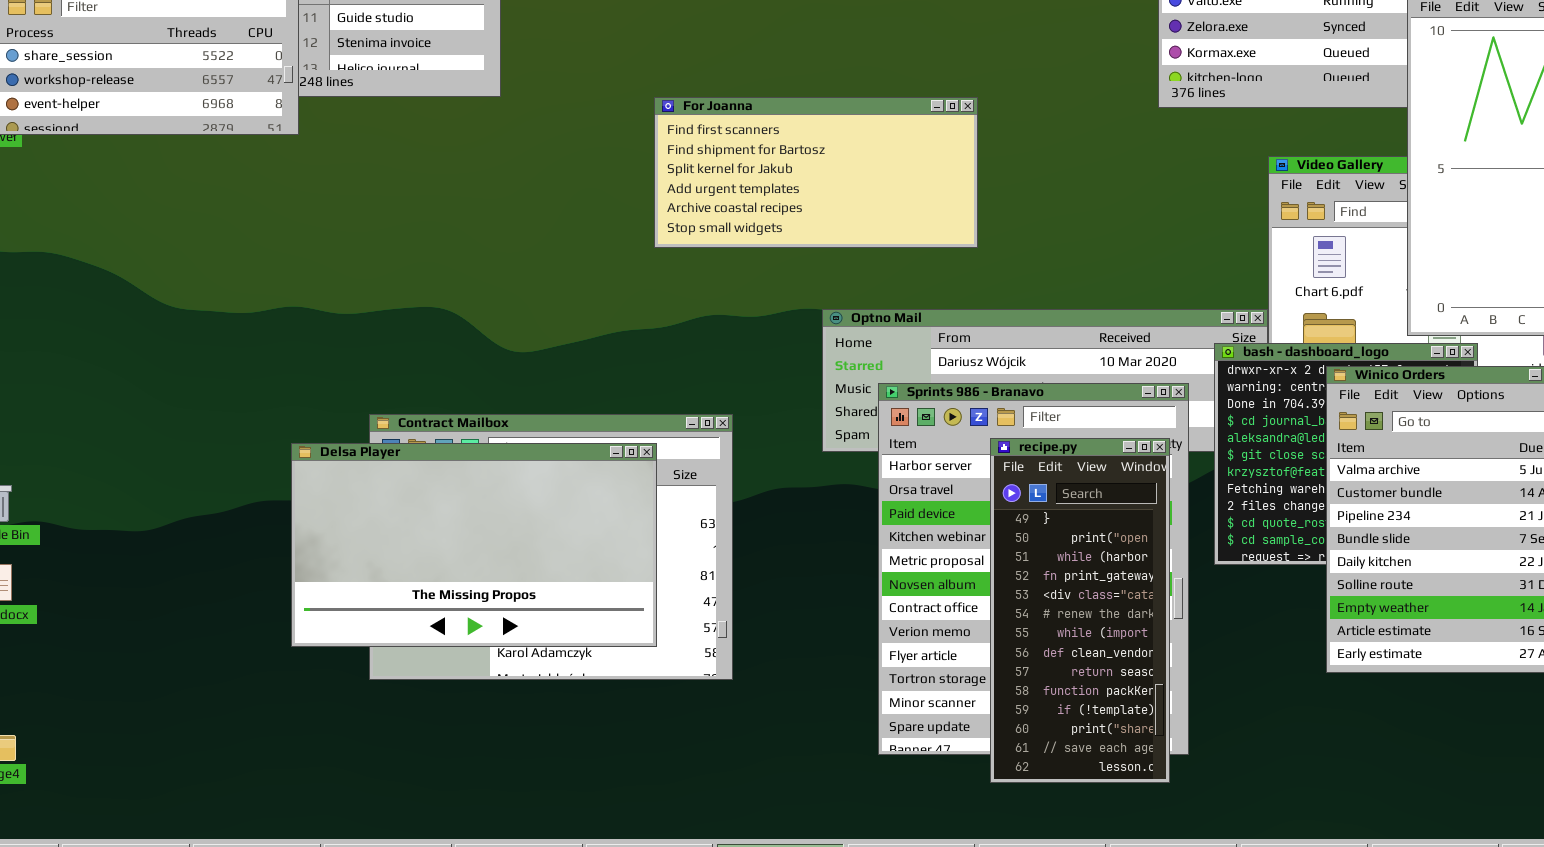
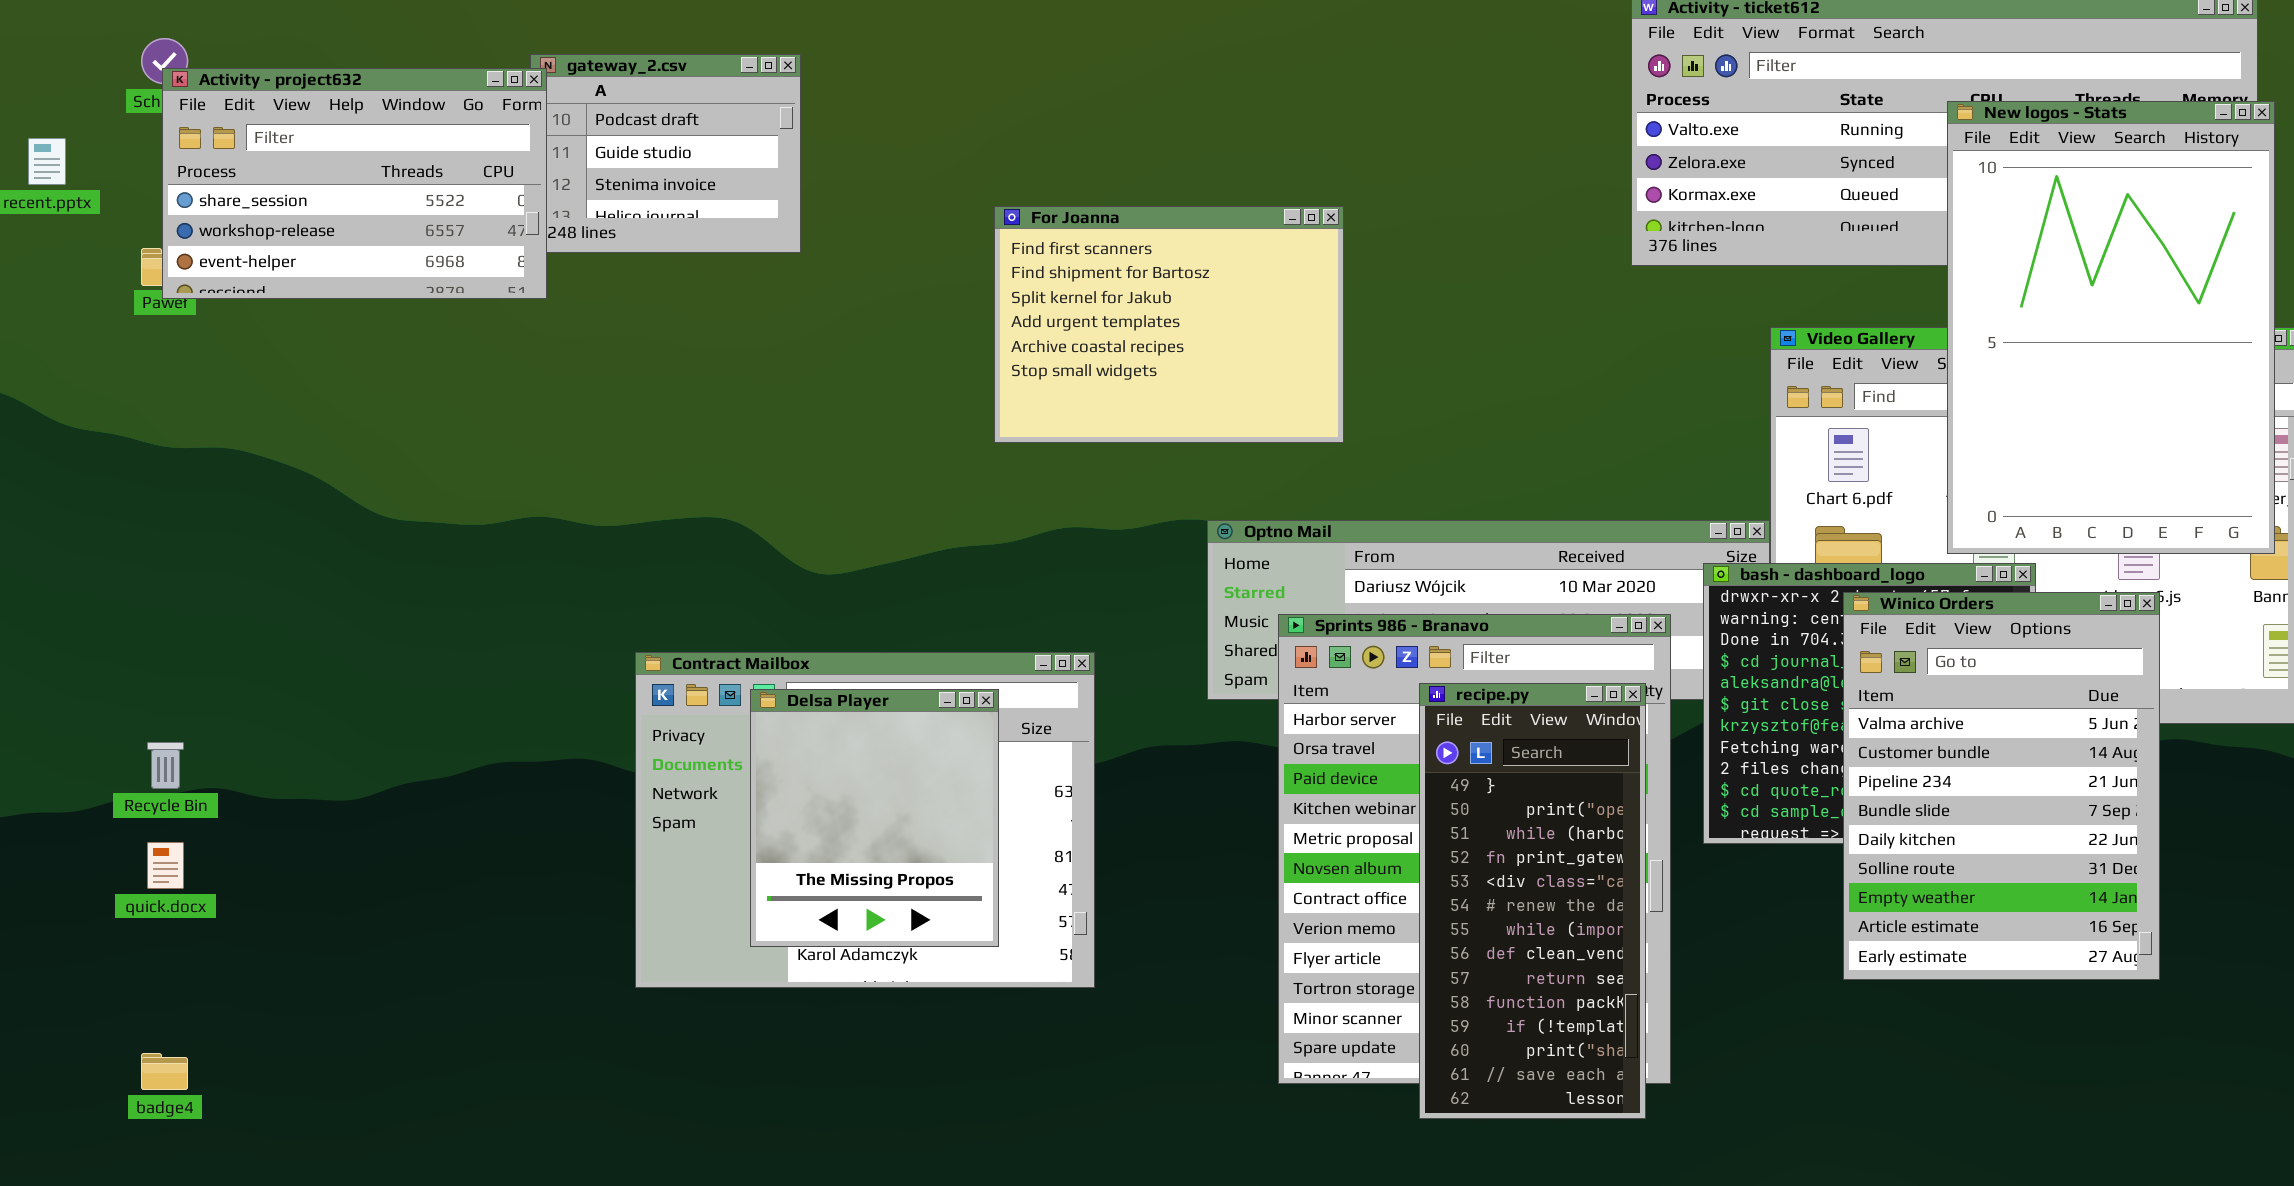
For Joanna: [654,97,978,248] -> [994,206,1344,443], resized
Delsa Player: [291,443,657,647] -> [750,689,999,947], resized

